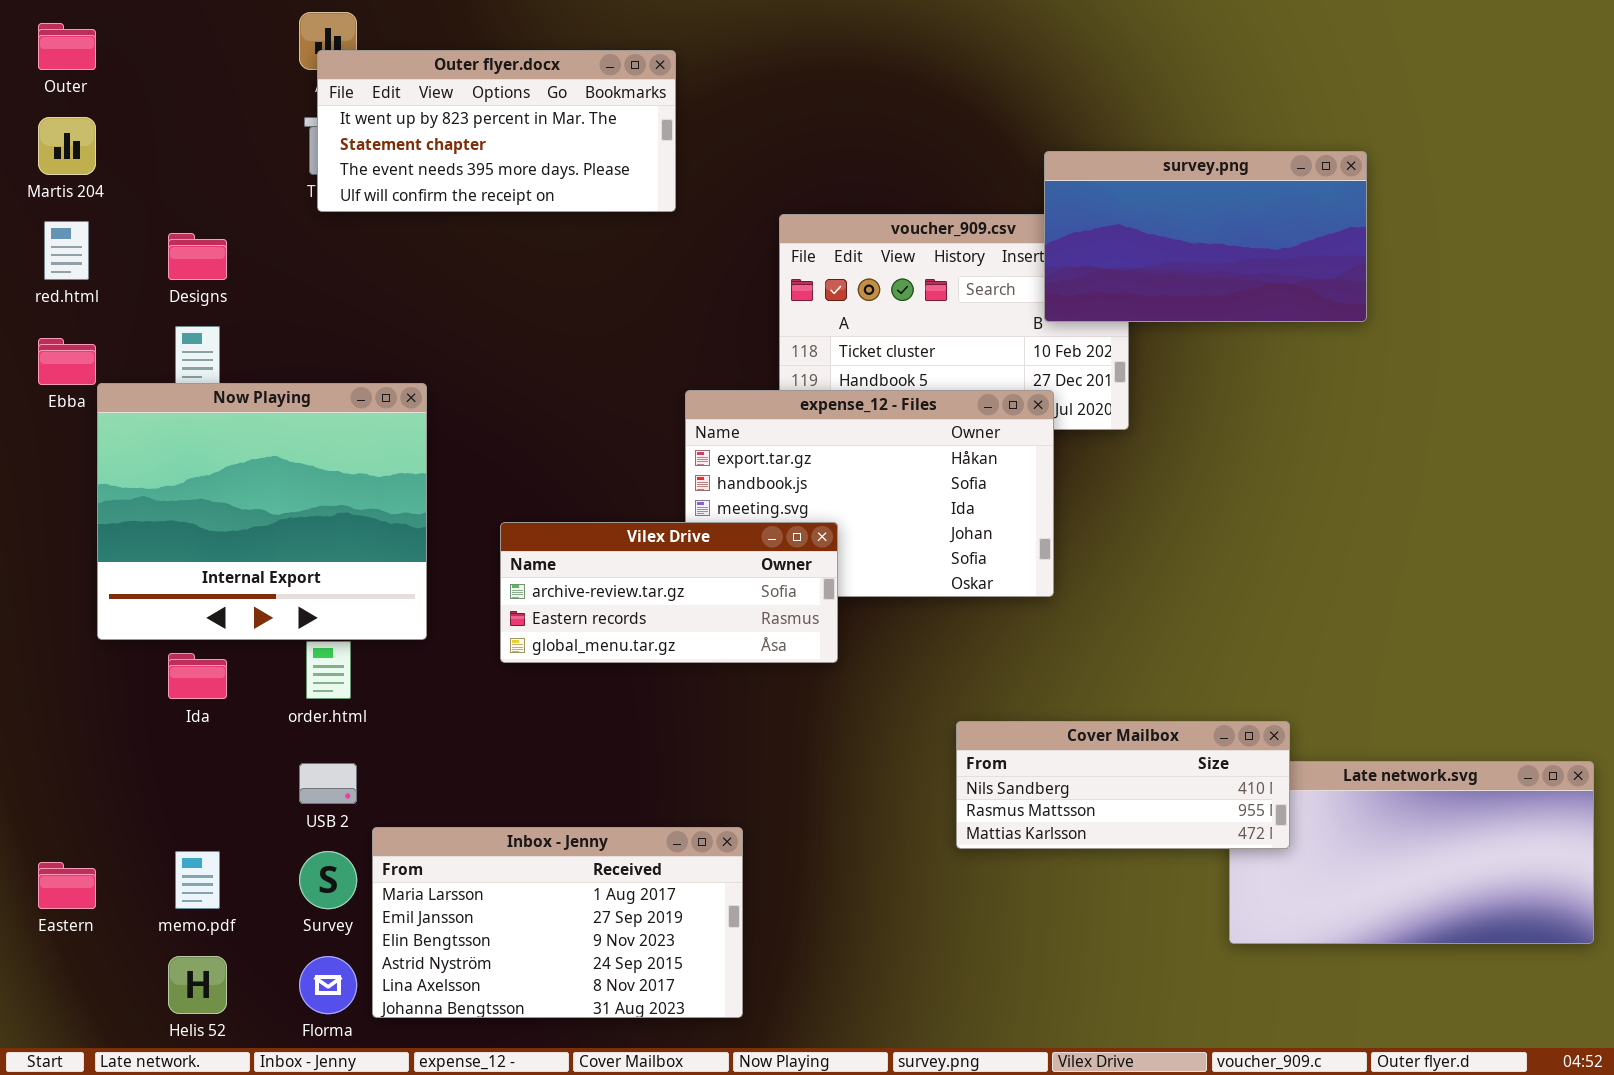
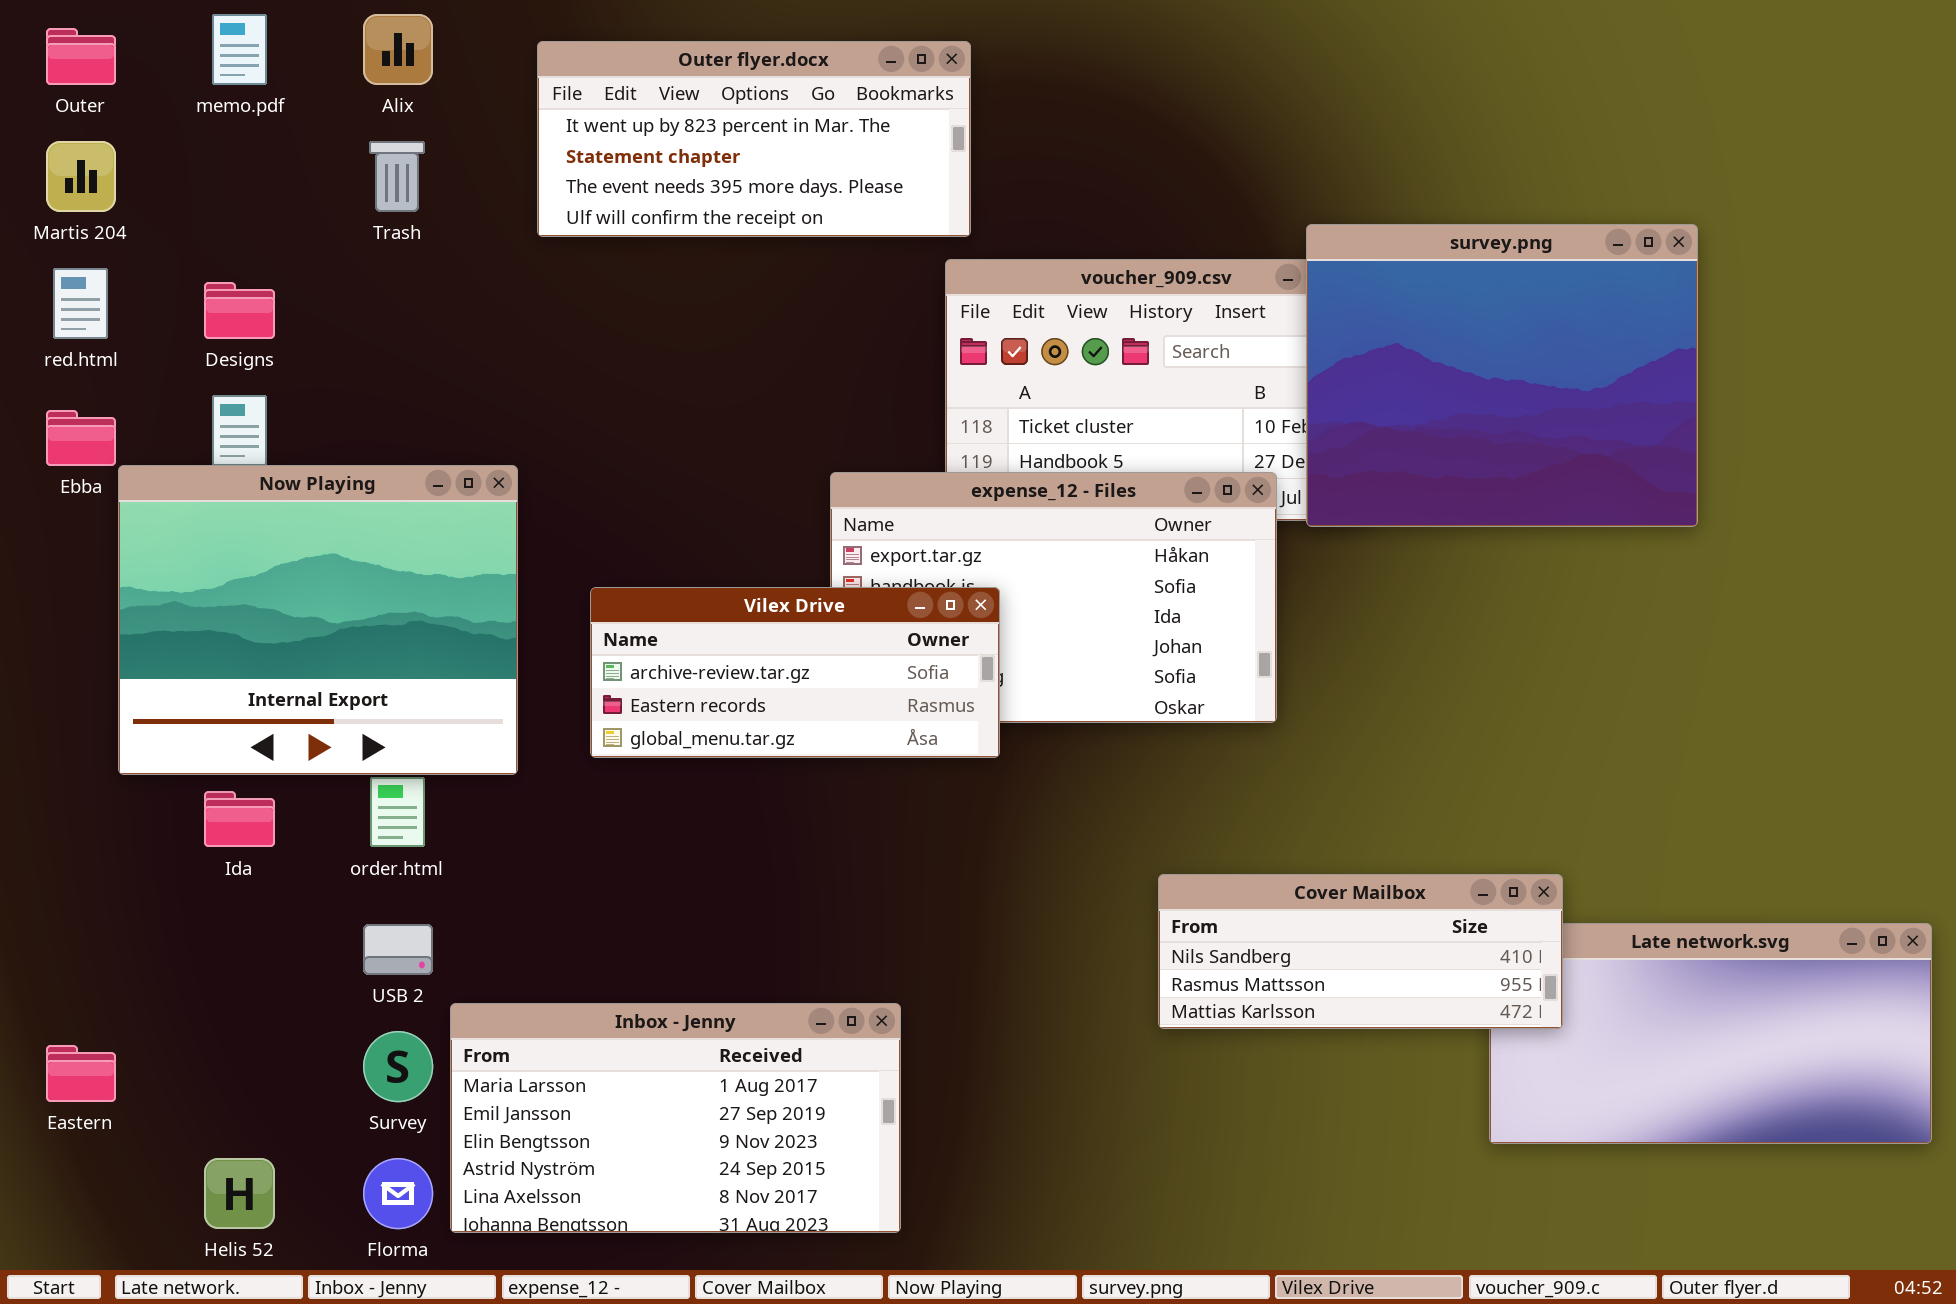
Outer flyer.docx: [317,50,676,212] -> [537,41,971,237], moved
survey.png: [1044,151,1367,322] -> [1306,224,1698,527], moved, resized
Vilex Drive: [500,522,838,663] -> [590,587,1000,758], moved
memo.pdf: [175,851,220,909] -> [212,14,267,85], moved

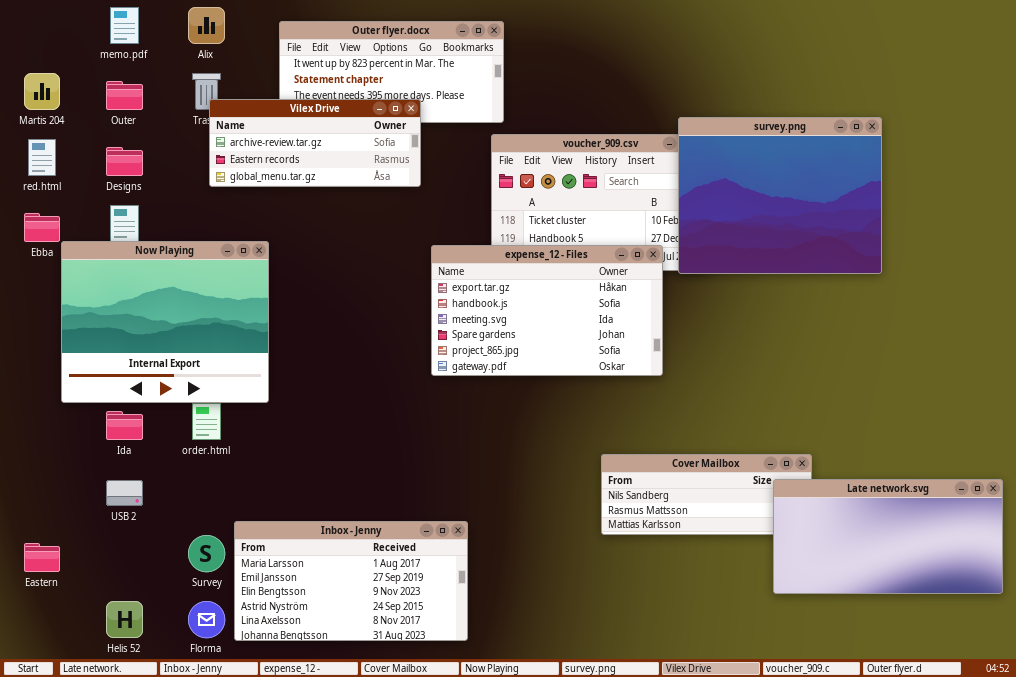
Outer: [46,28,116,85] -> [106,81,143,110], moved
Vilex Drive: [590,587,1000,758] -> [209,99,421,187], moved
Late network.svg: [1489,923,1932,1144] -> [773,479,1003,594], raised
USB 2: [363,924,433,975] -> [106,480,143,506], moved

